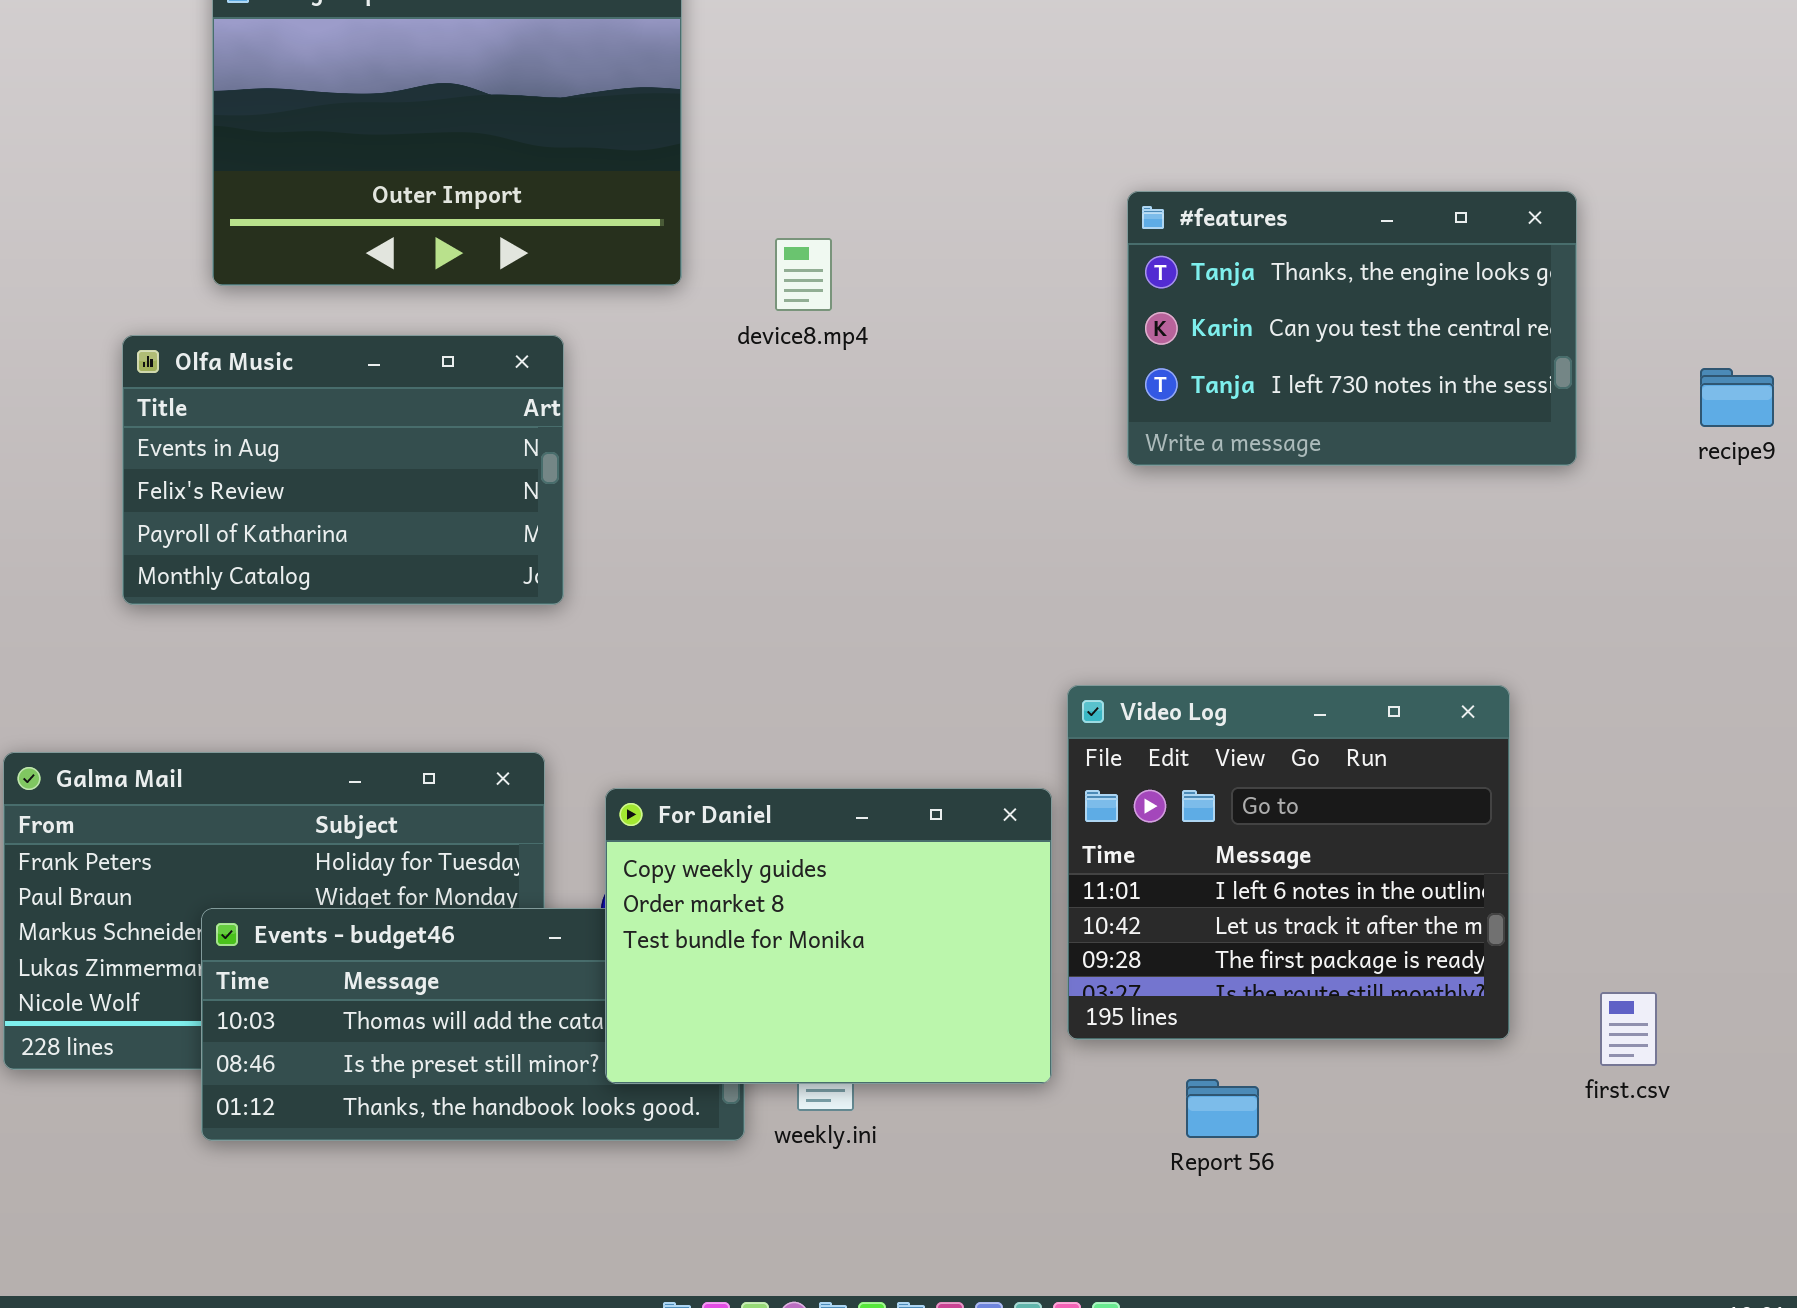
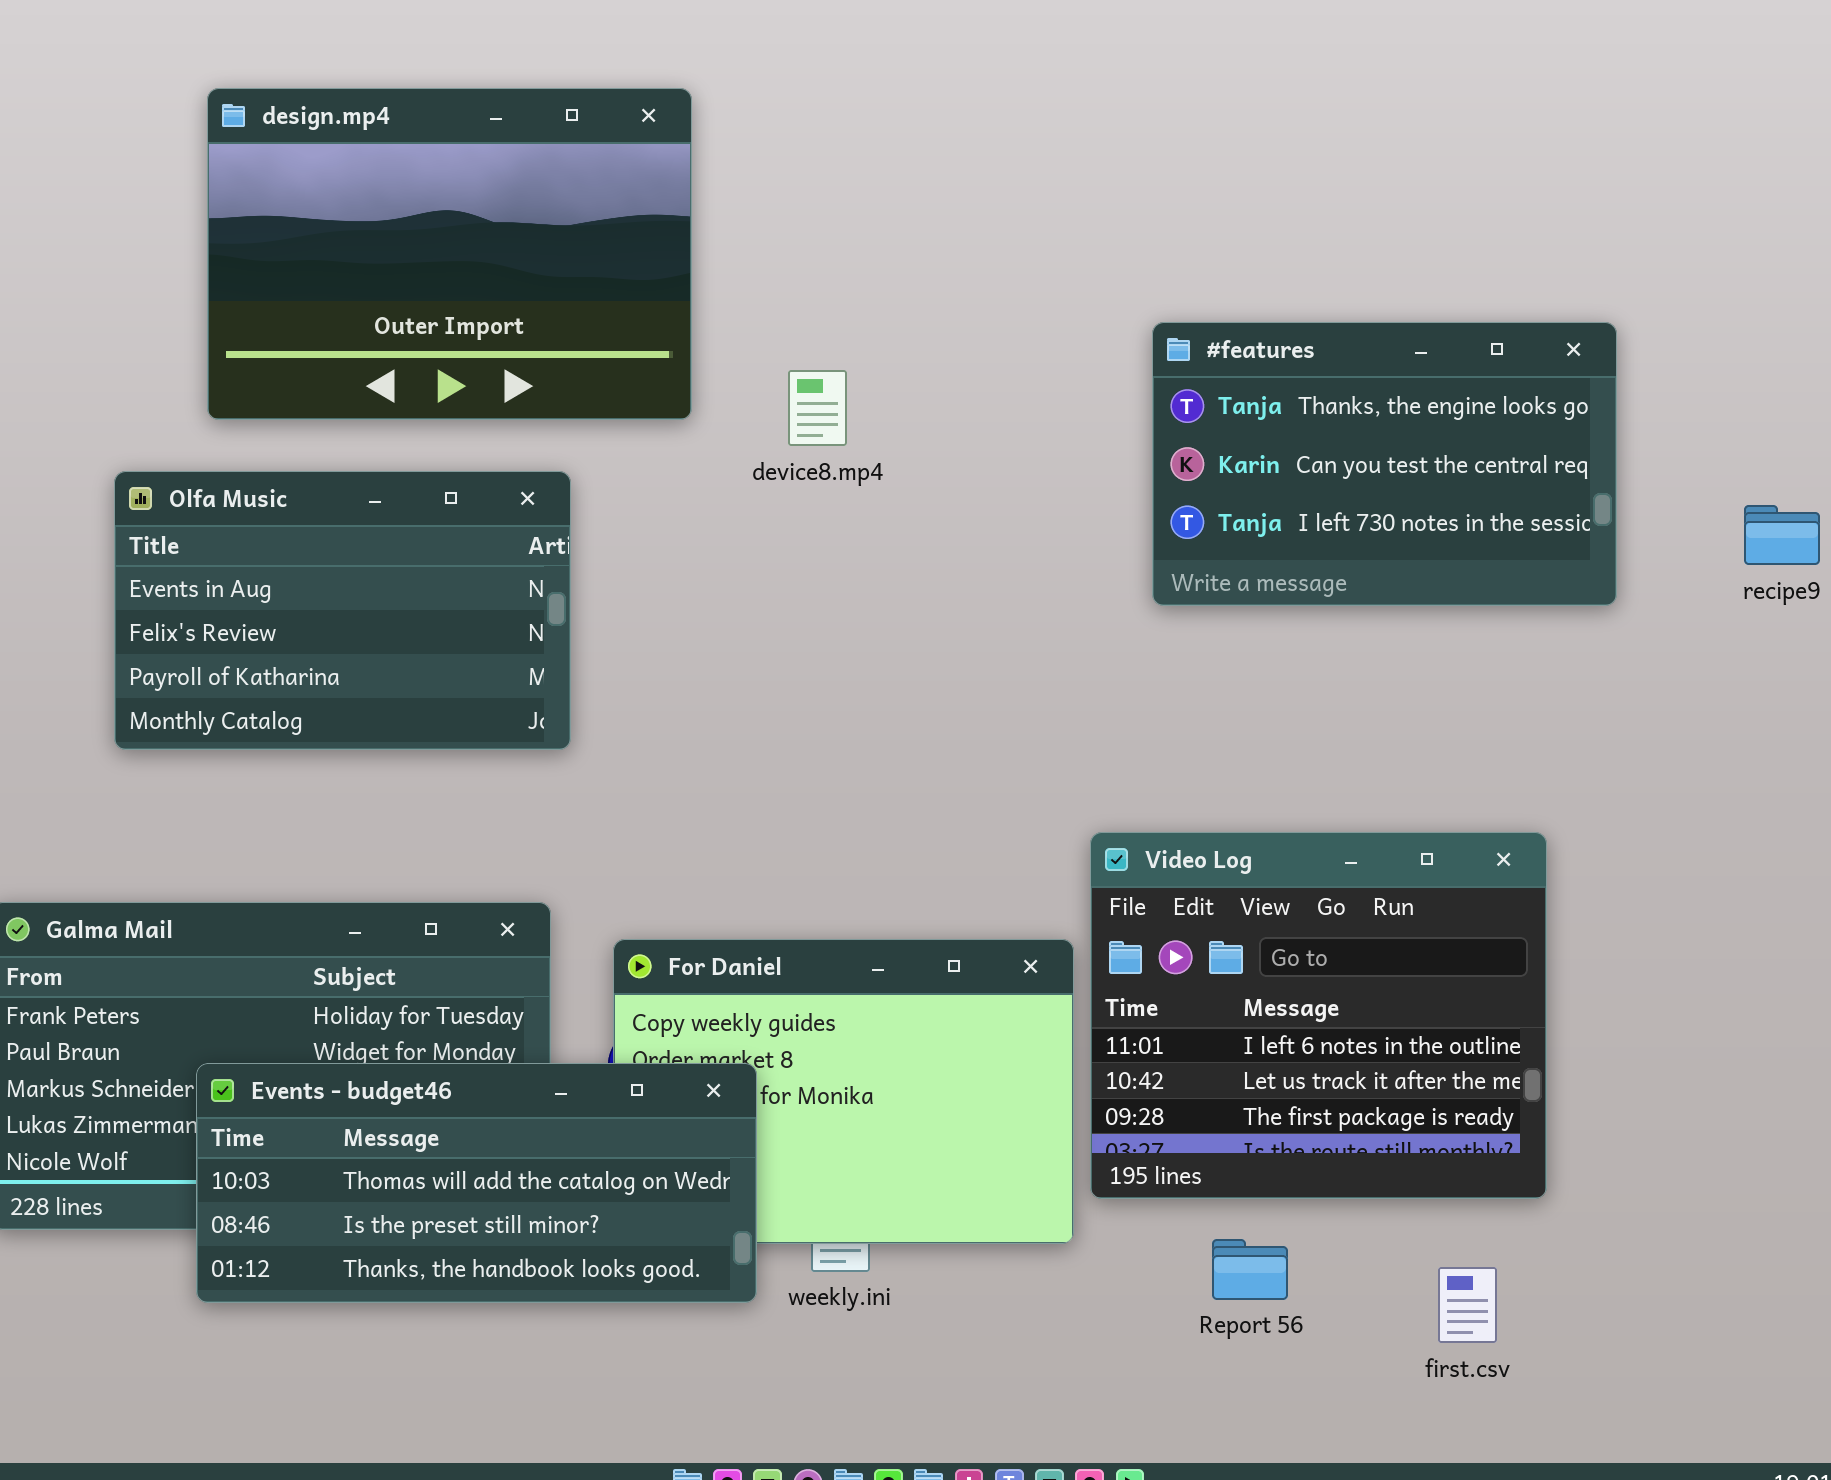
Events - budget46: [201,908,745,1141] -> [196,1063,757,1303], raised
first.csv: [1600,992,1657,1066] -> [1438,1267,1497,1343], moved

